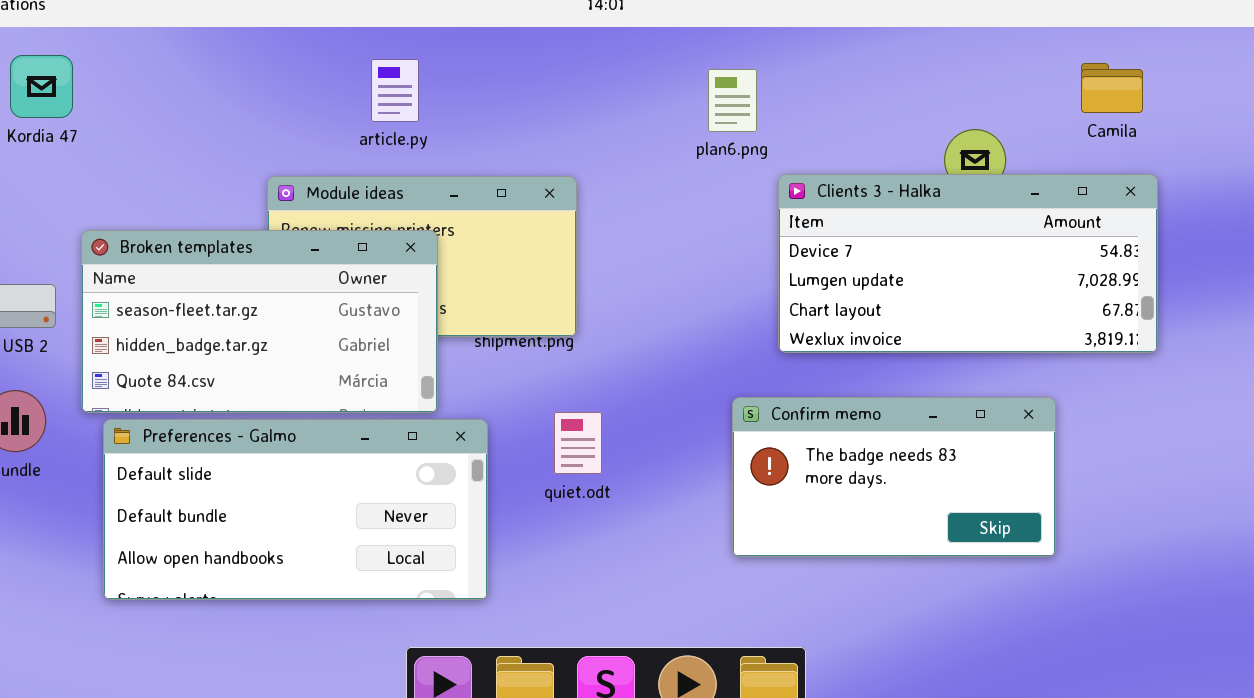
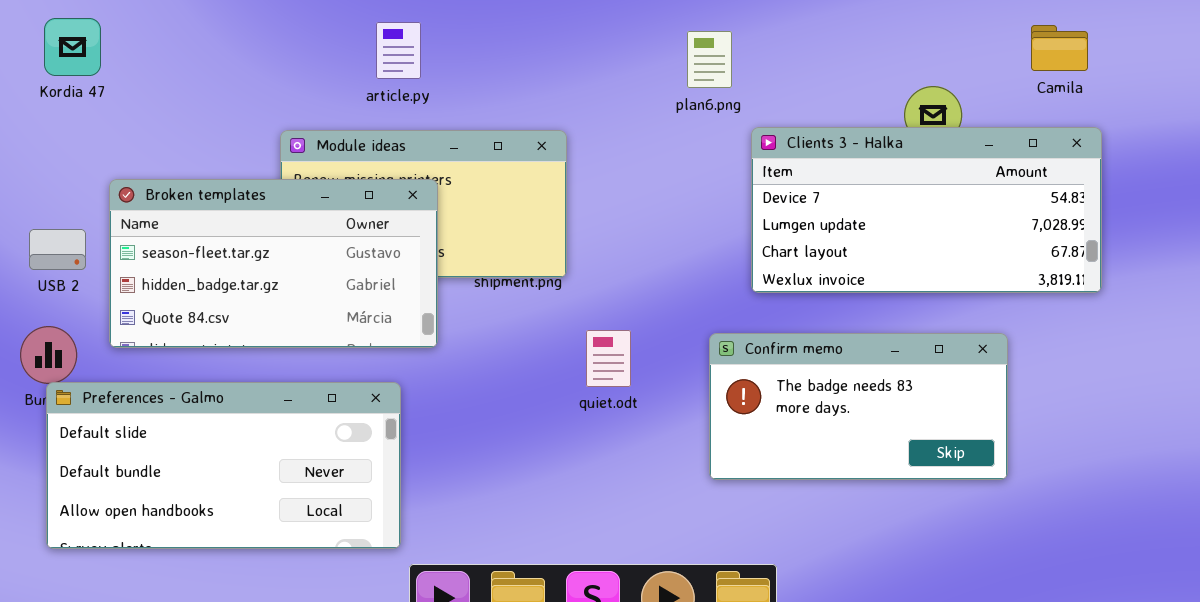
quiet.odt: [554,412,602,474] -> [586,330,631,387], moved
Preferences - Galmo: [103,419,488,600] -> [46,382,401,549], moved

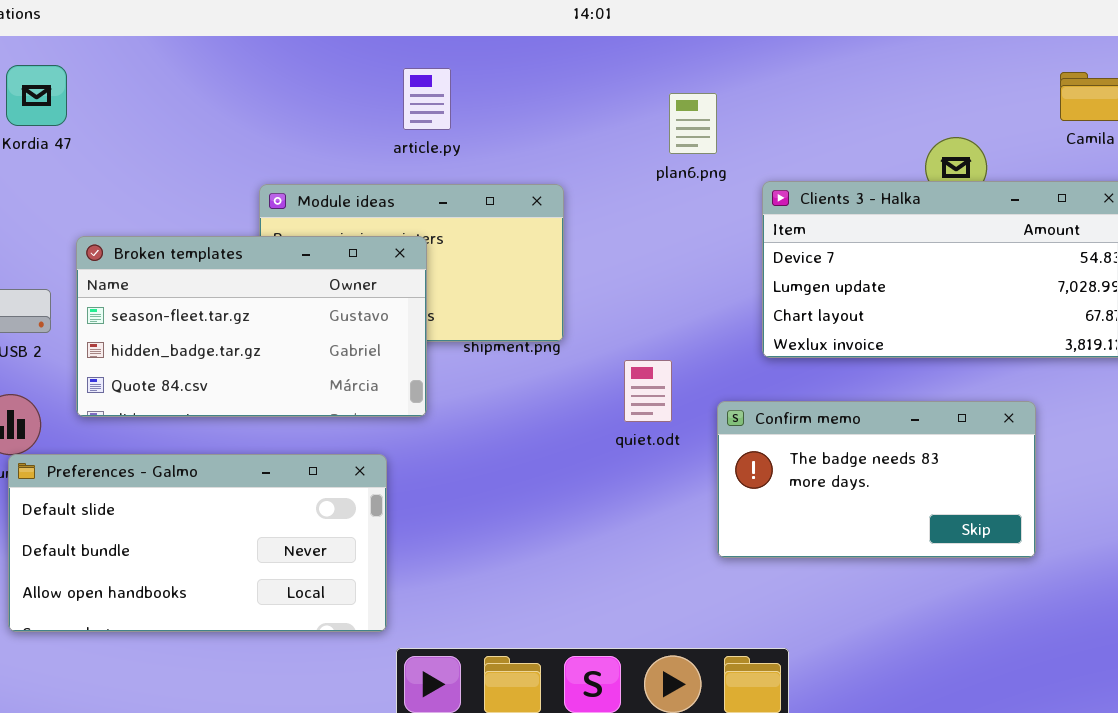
article.py: [376,22,421,79] -> [403,68,451,130], moved
plan6.png: [687,31,732,88] -> [669,93,717,154], moved
quiet.odt: [586,330,631,387] -> [624,360,672,422], moved

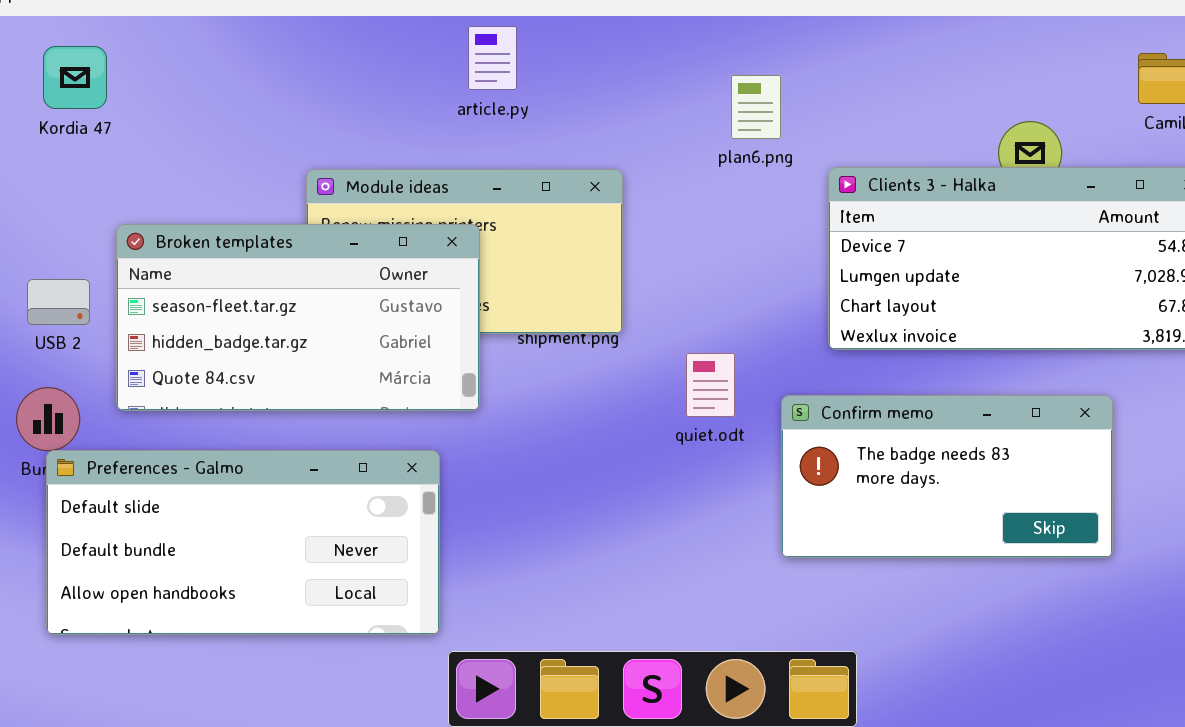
article.py: [403,68,451,130] -> [468,26,517,90], moved

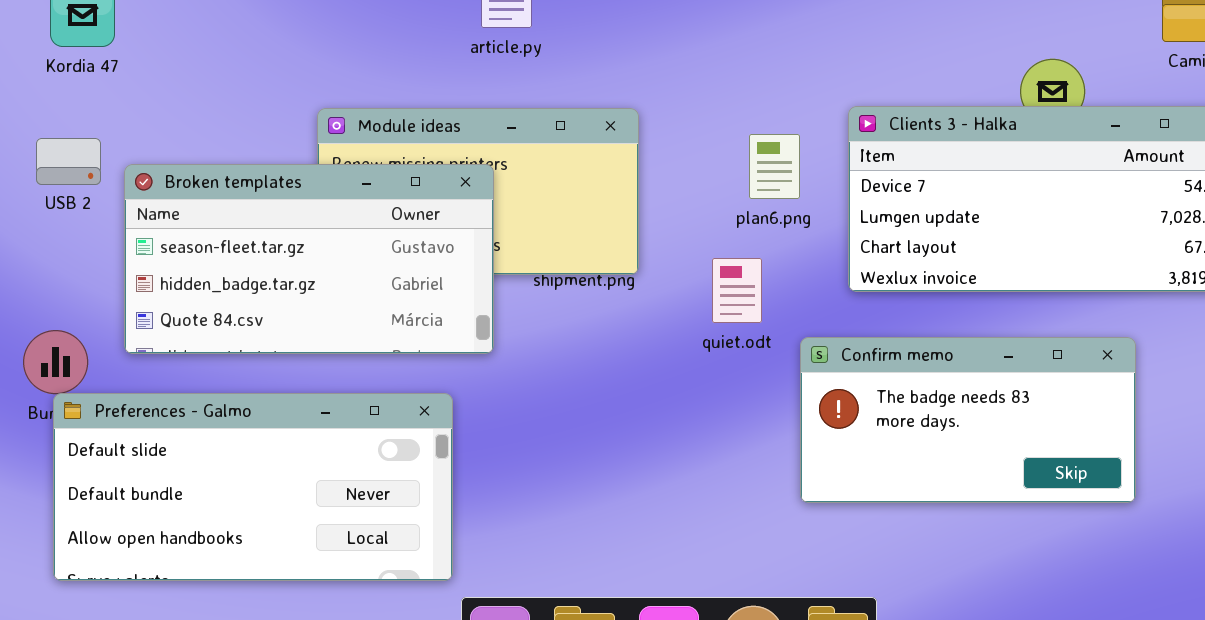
plan6.png: [731,75,781,139] -> [749,134,800,199], moved
USB 2: [27,279,90,325] -> [36,138,101,185], moved
quiet.odt: [686,353,735,417] -> [712,258,762,323], moved

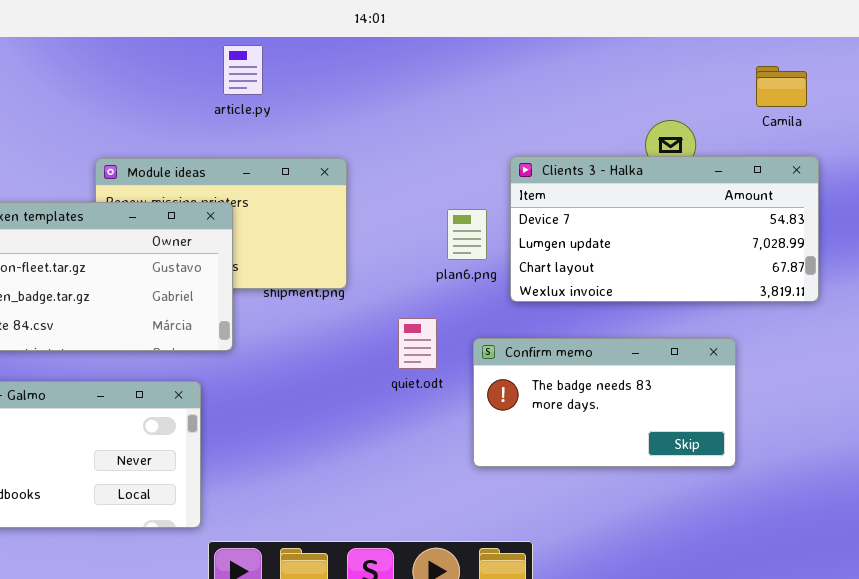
plan6.png: [749,134,800,199] -> [447,209,487,260], moved
quiet.odt: [712,258,762,323] -> [398,318,437,369], moved

